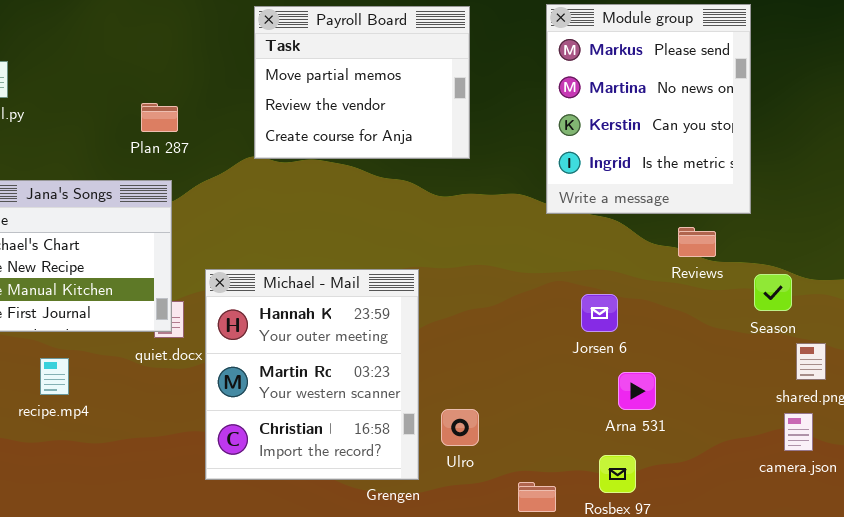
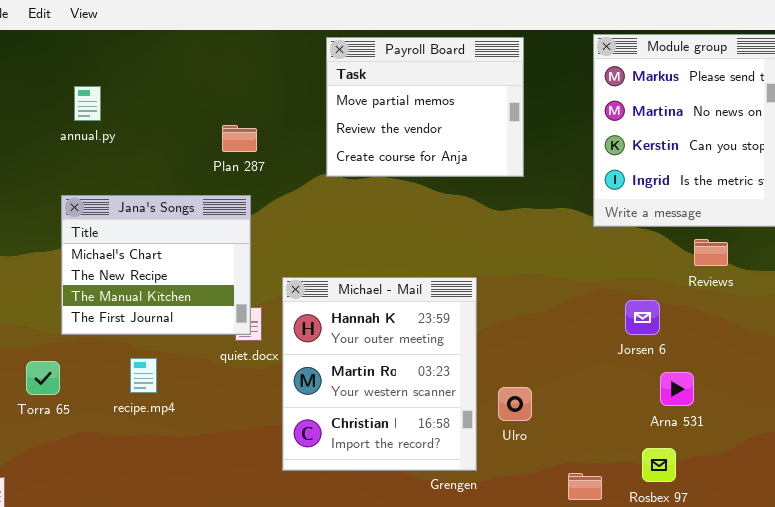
Reviews: [678,227,716,257] -> [694,239,728,266], moved
Ulro: [441,409,479,446] -> [498,387,532,421], moved

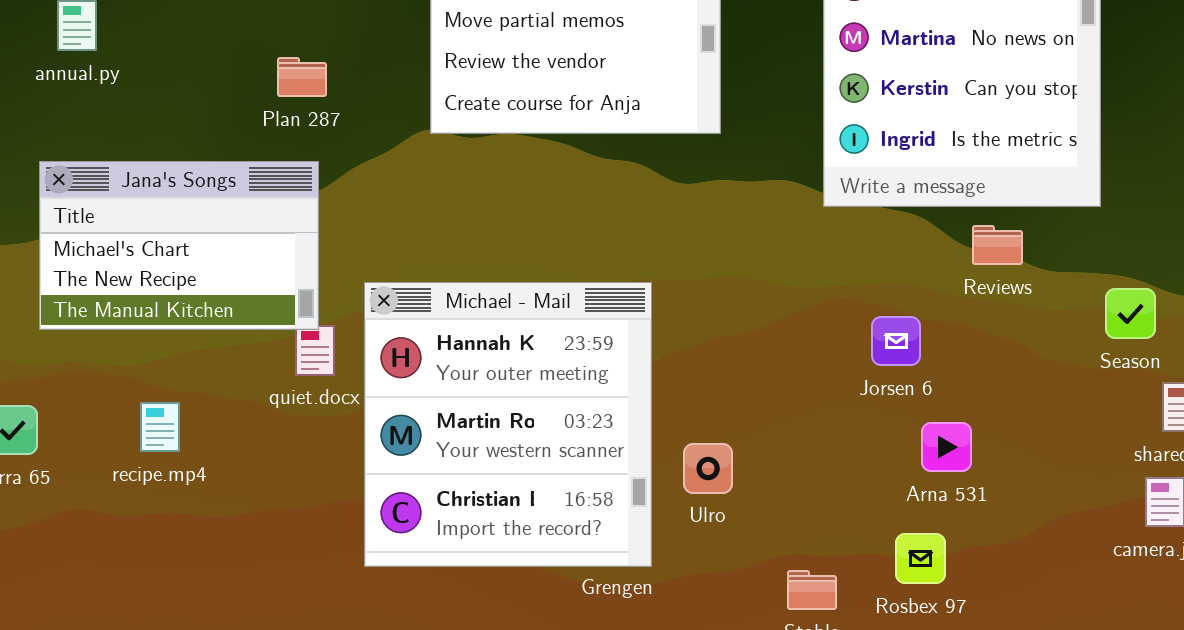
Jana's Songs: [61,195,251,335] -> [39,161,319,330], resized

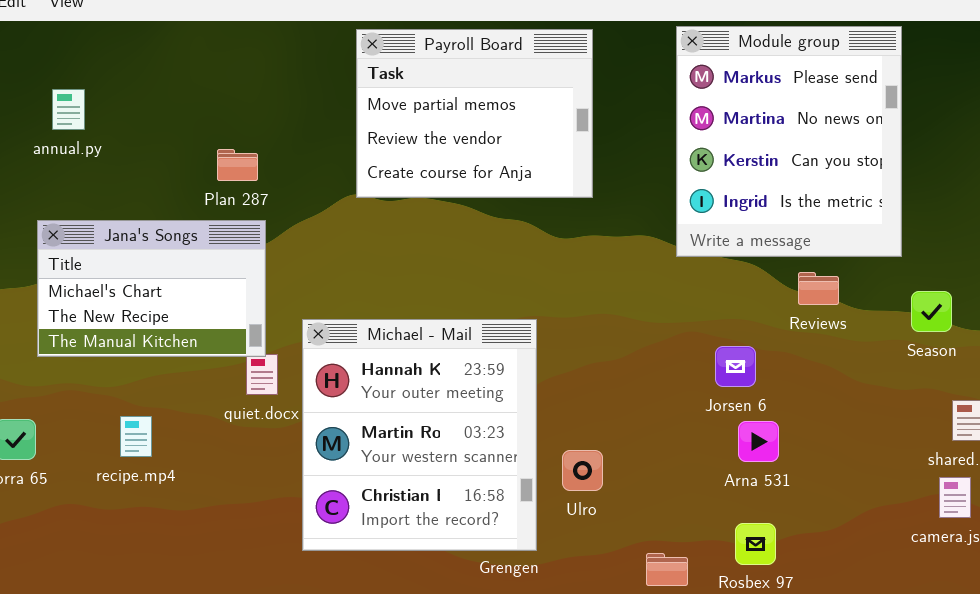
Plan 287: [277,57,327,97] -> [217,149,258,181], moved
Season: [1105,288,1156,339] -> [911,291,952,332], moved
Arna 531: [921,422,972,472] -> [738,421,779,462], moved

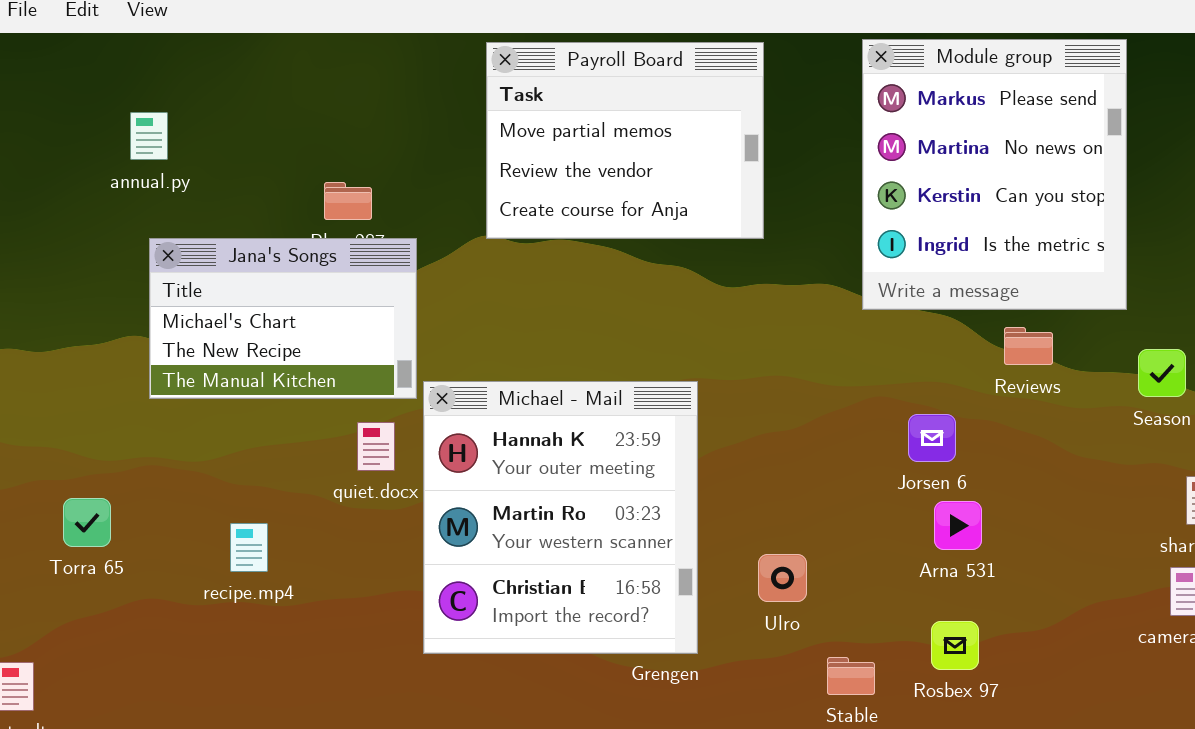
Jana's Songs: [37,220,266,357] -> [149,238,417,399], moved
recipe.mp4: [120,416,152,457] -> [230,523,268,572], moved
Ulro: [562,450,603,491] -> [758,554,807,602], moved

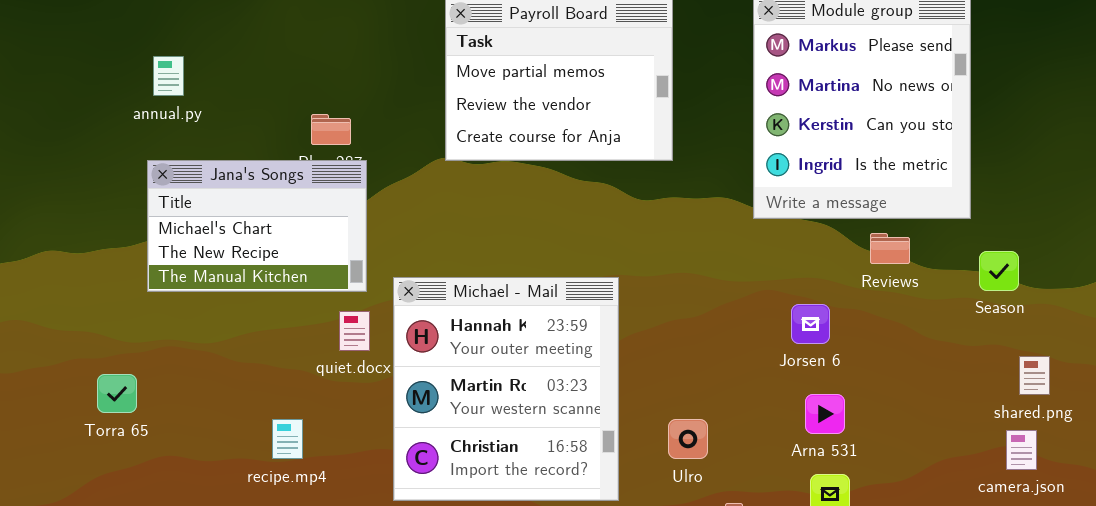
Jana's Songs: [149,238,417,399] -> [147,160,367,292], moved
Arna 531: [934,501,982,550] -> [805,394,845,434], moved
recipe.mp4: [230,523,268,572] -> [272,419,303,459], moved

